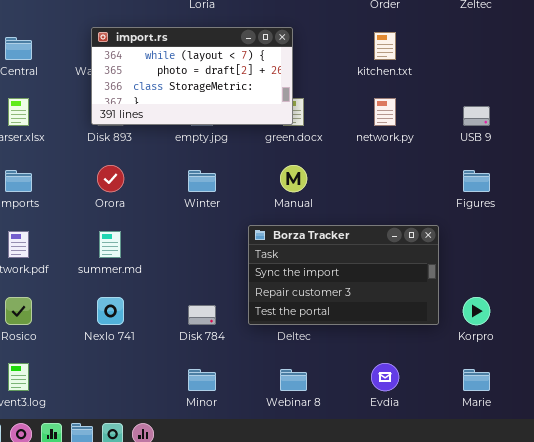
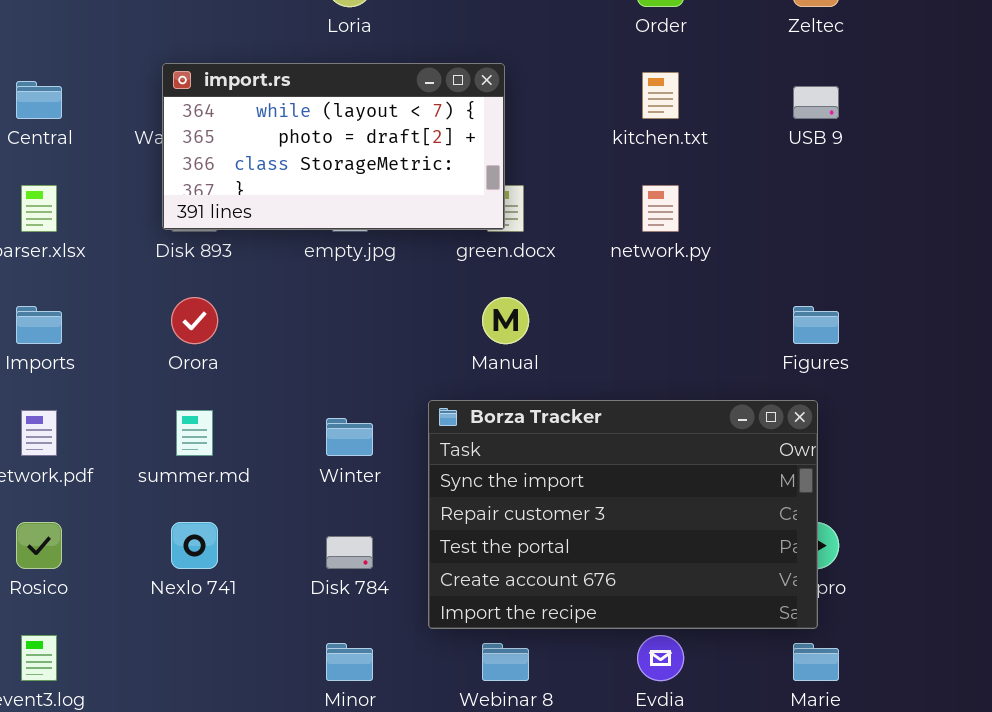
USB 9: [463,106,490,126] -> [793,86,839,119], moved
Winter: [188,170,216,192] -> [326,418,373,456], moved
Borza Tracker: [248,225,439,325] -> [428,400,818,629], resized

